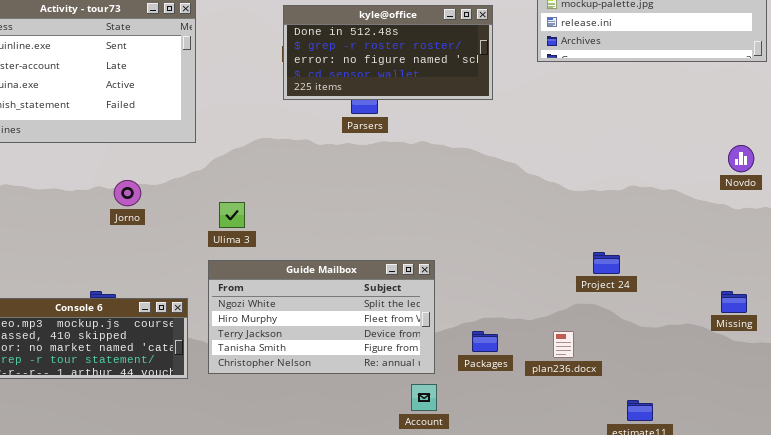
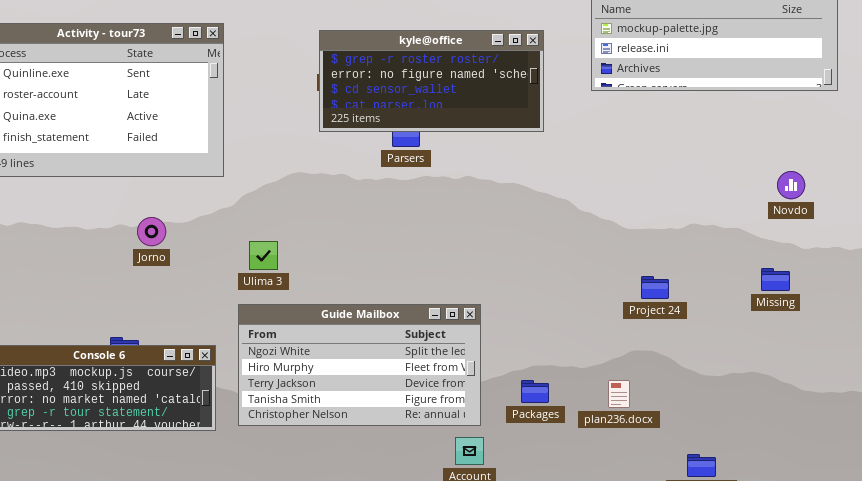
kyle@office: [283,5,493,100] -> [319,30,544,132], scrolled down 1 row
Novdo: [728,145,754,172] -> [777,171,805,199], moved
Project 24: [593,252,620,274] -> [641,276,669,299], moved
Missing: [721,291,747,313] -> [761,268,790,291], moved

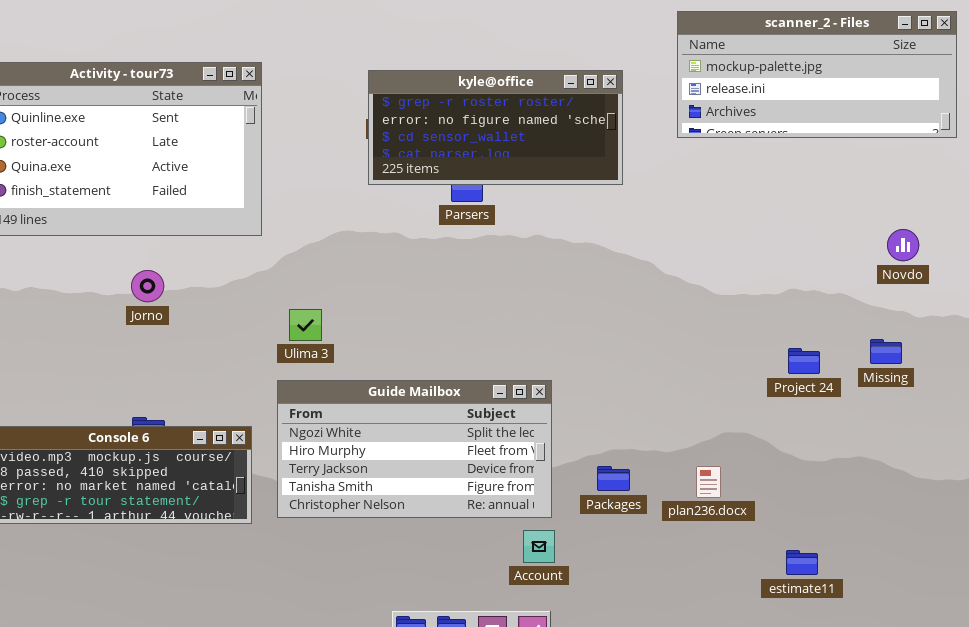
Jorno: [137,217,166,246] -> [131,270,164,302], moved
Project 24: [641,276,669,299] -> [788,348,820,374], moved

